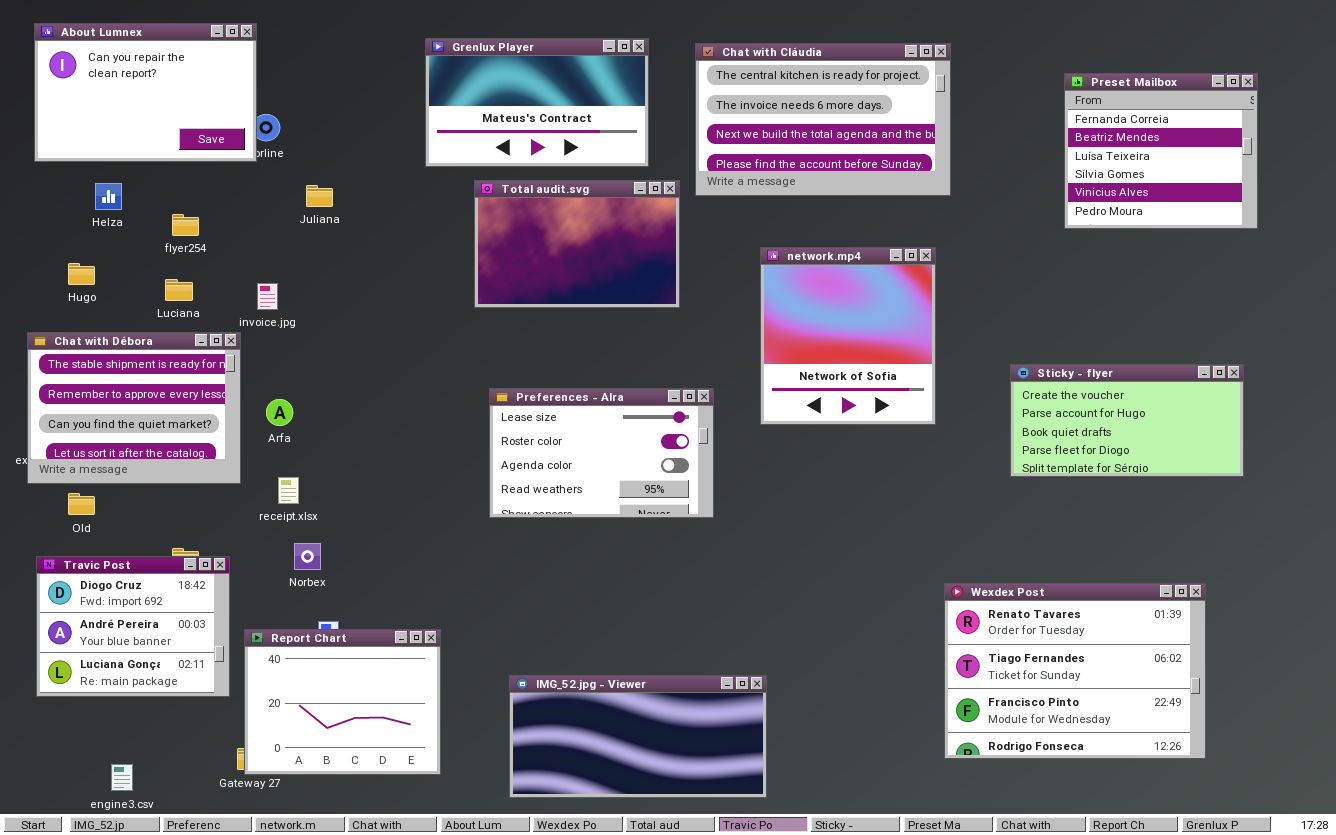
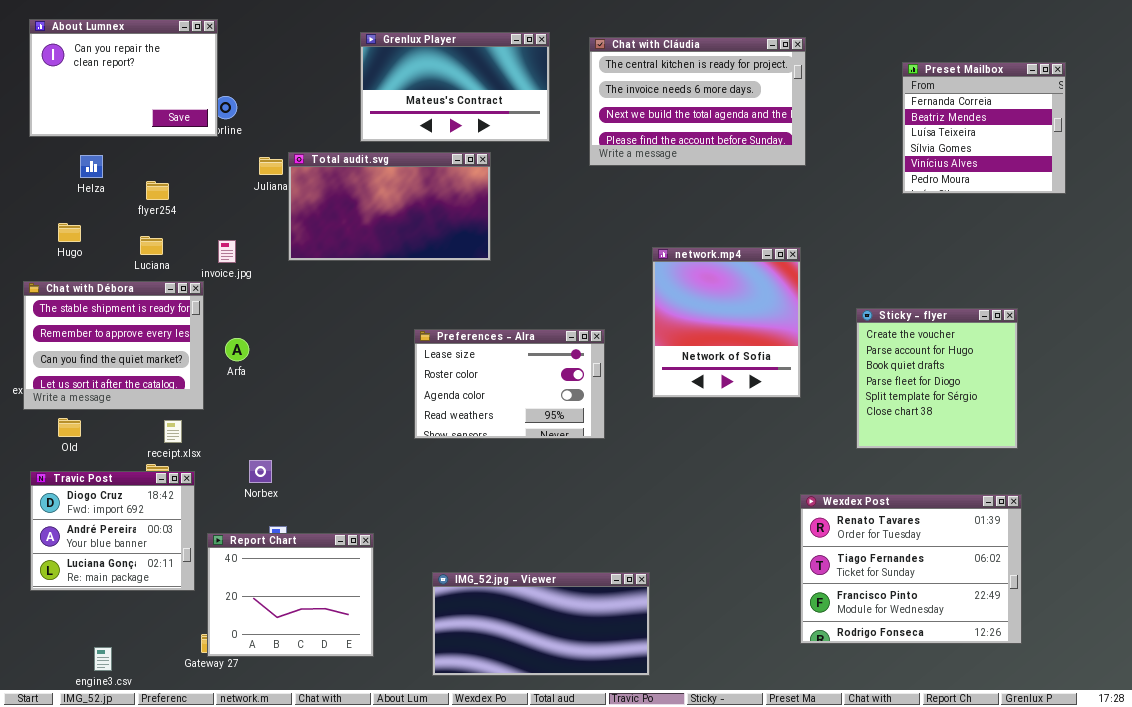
Total audit.svg: [474,180,680,308] -> [288,152,491,261], moved, resized
network.mp4: [760,247,936,425] -> [652,247,801,398], moved
Sticky - flyer: [1010,364,1244,477] -> [856,308,1018,449], resized
receipt.xlsx: [278,477,299,504] -> [164,420,182,443], moved

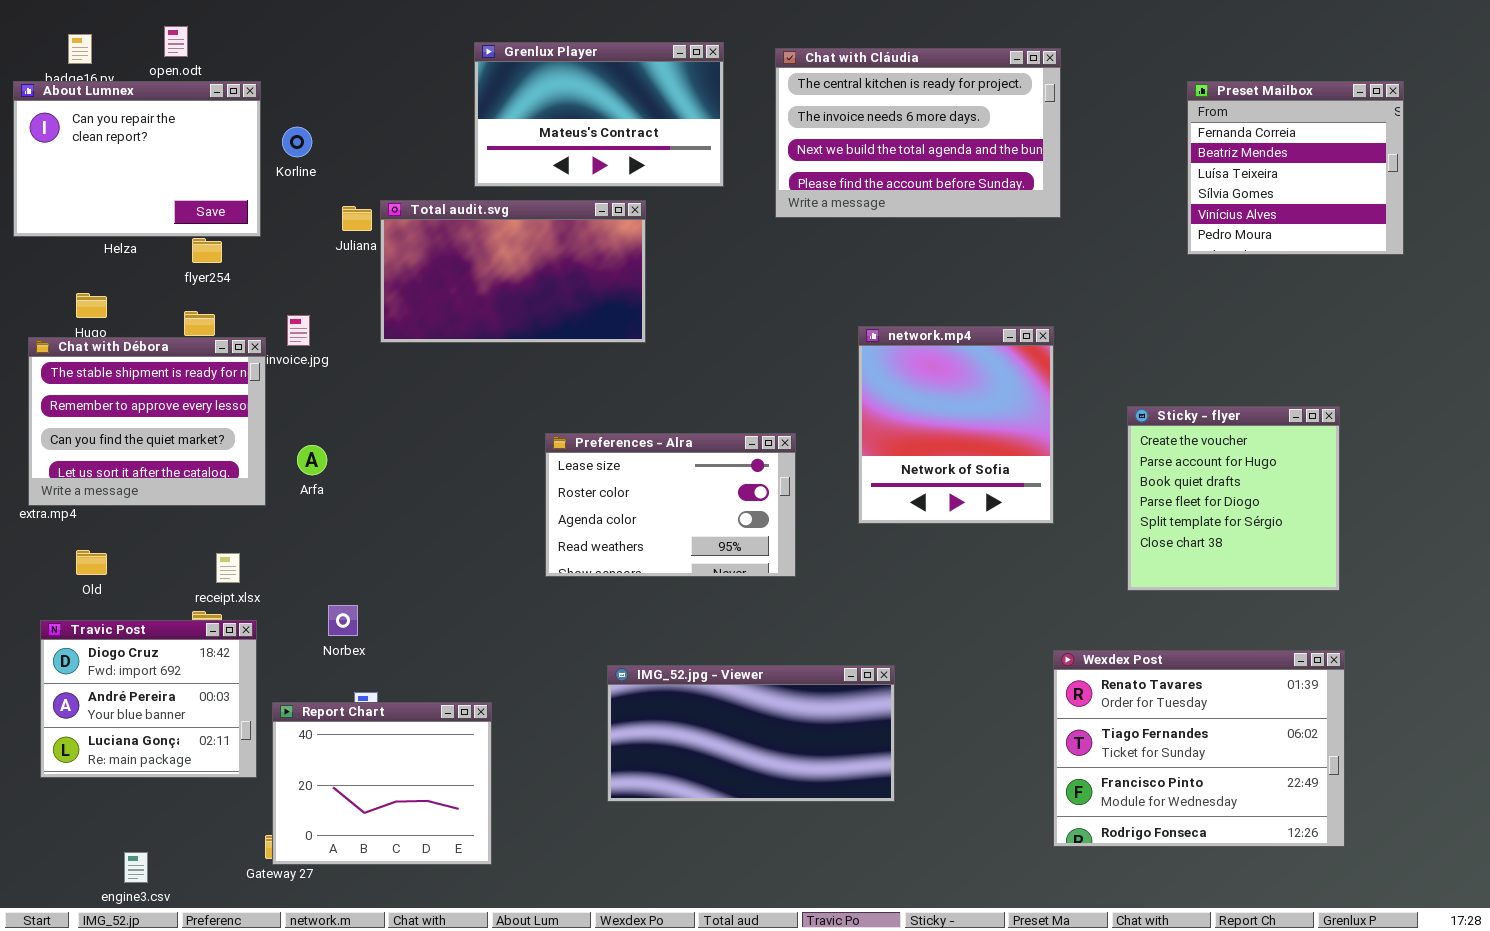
About Lumnex: [29,19,218,137] -> [13,81,261,237], moved
Chat with Débora: [23,281,204,410] -> [28,337,266,506], moved
IMG_52.jpg - Viewer: [432,572,650,676] -> [607,665,895,802], moved

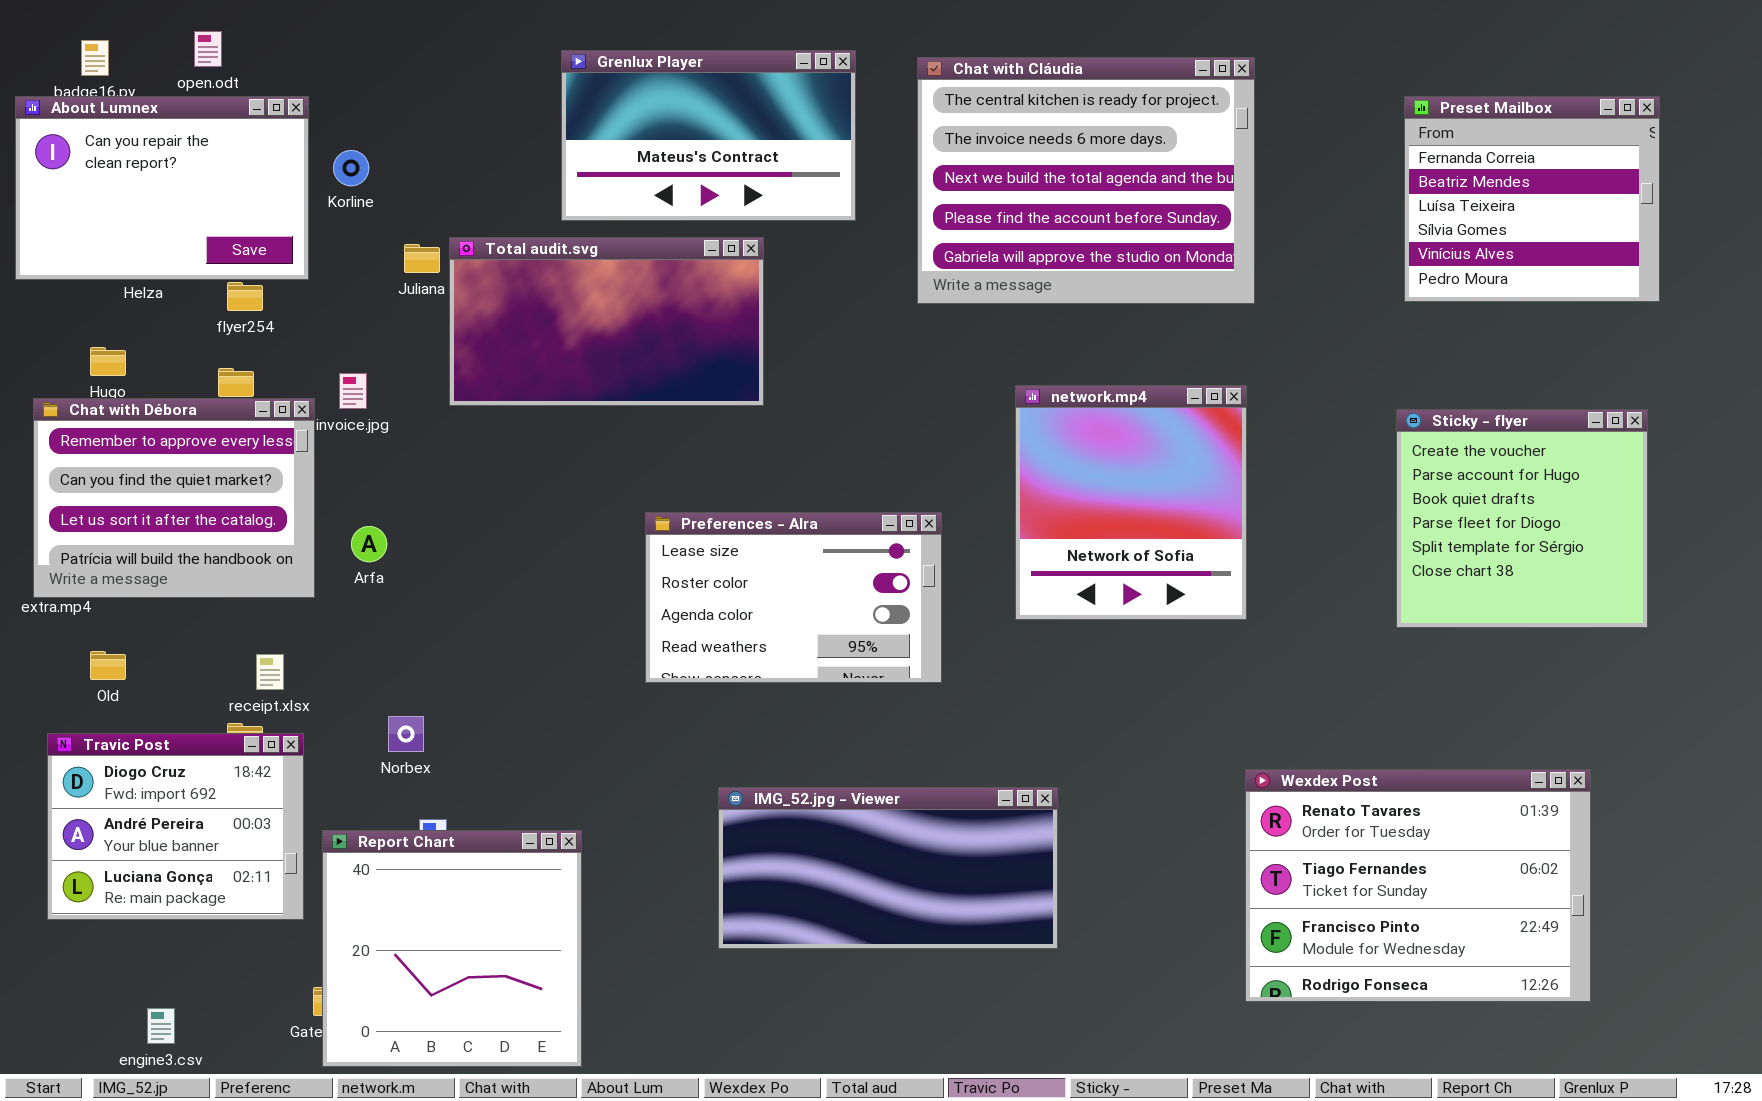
Chat with Cláudia: [775,48,1061,218] -> [917,57,1255,304], resized
Chat with Débora: [28,337,266,506] -> [33,398,315,598], scrolled down 1 row
Sticky - flyer: [1127,406,1340,591] -> [1396,409,1648,628], moved
Report Chart: [272,702,492,865] -> [322,830,582,1067], resized

